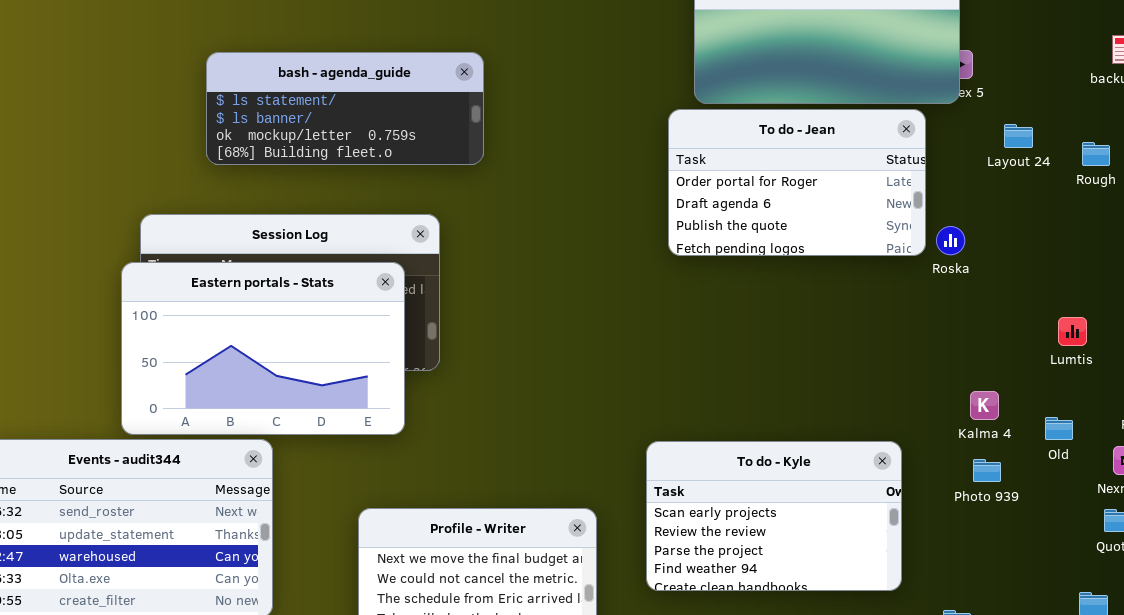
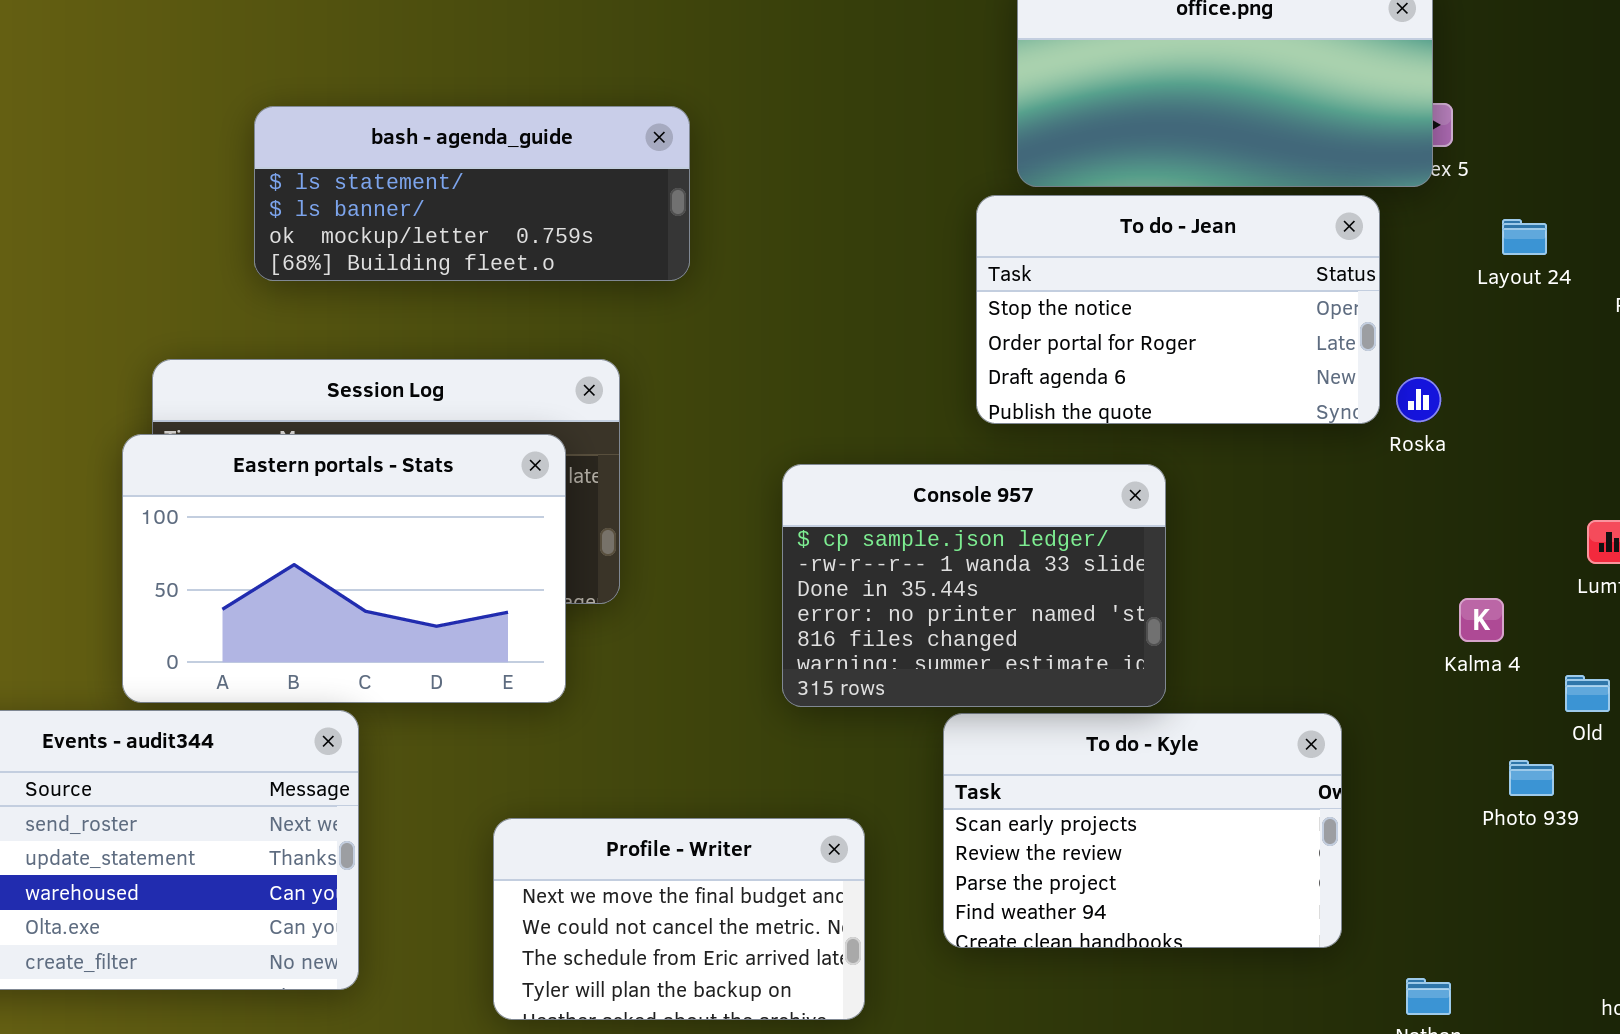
To do - Jean: [668,109,926,256] -> [976,195,1380,424], scrolled up 1 row
Console 957: none -> [782,464,1166,707], opened
Kalma 4: [970,391,999,420] -> [1459,598,1504,642], moved
Photo 939: [973,459,1001,482] -> [1509,760,1554,796], moved

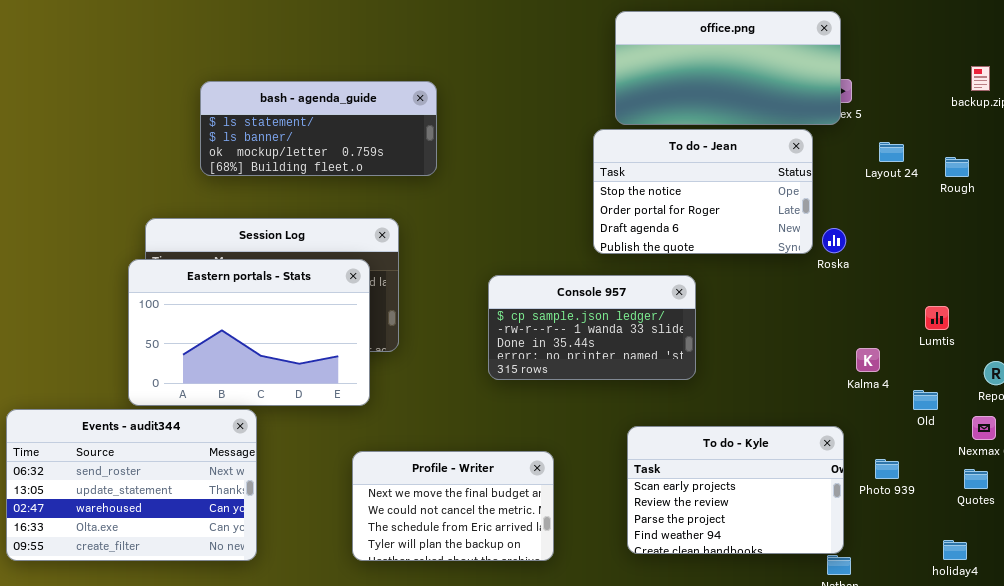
Console 957: [782,464,1166,707] -> [488,275,696,380], resized
To do - Kyle: [943,713,1342,948] -> [627,426,844,554], moved
Photo 939: [1509,760,1554,796] -> [875,459,899,479], moved
Profile - Writer: [493,818,865,1020] -> [352,451,554,561], moved

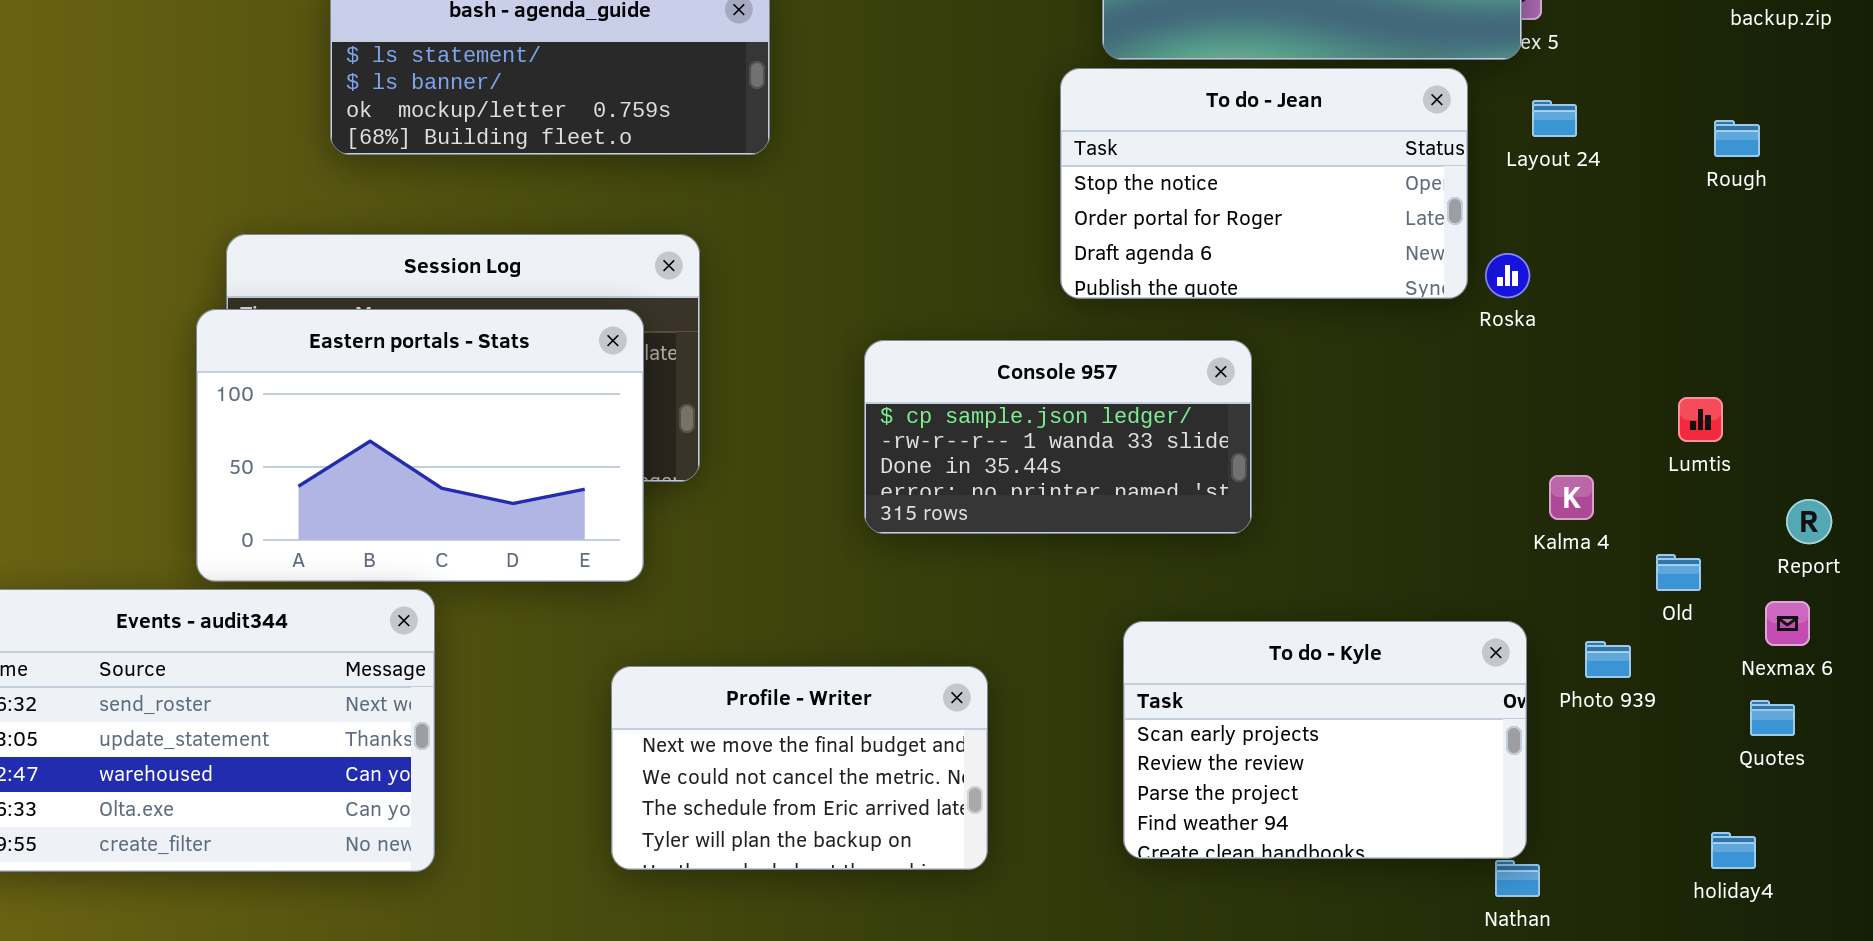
Layout 24: [879,142,904,162] -> [1532,100,1577,137], moved
Photo 939: [875,459,899,479] -> [1585,641,1631,678], moved

